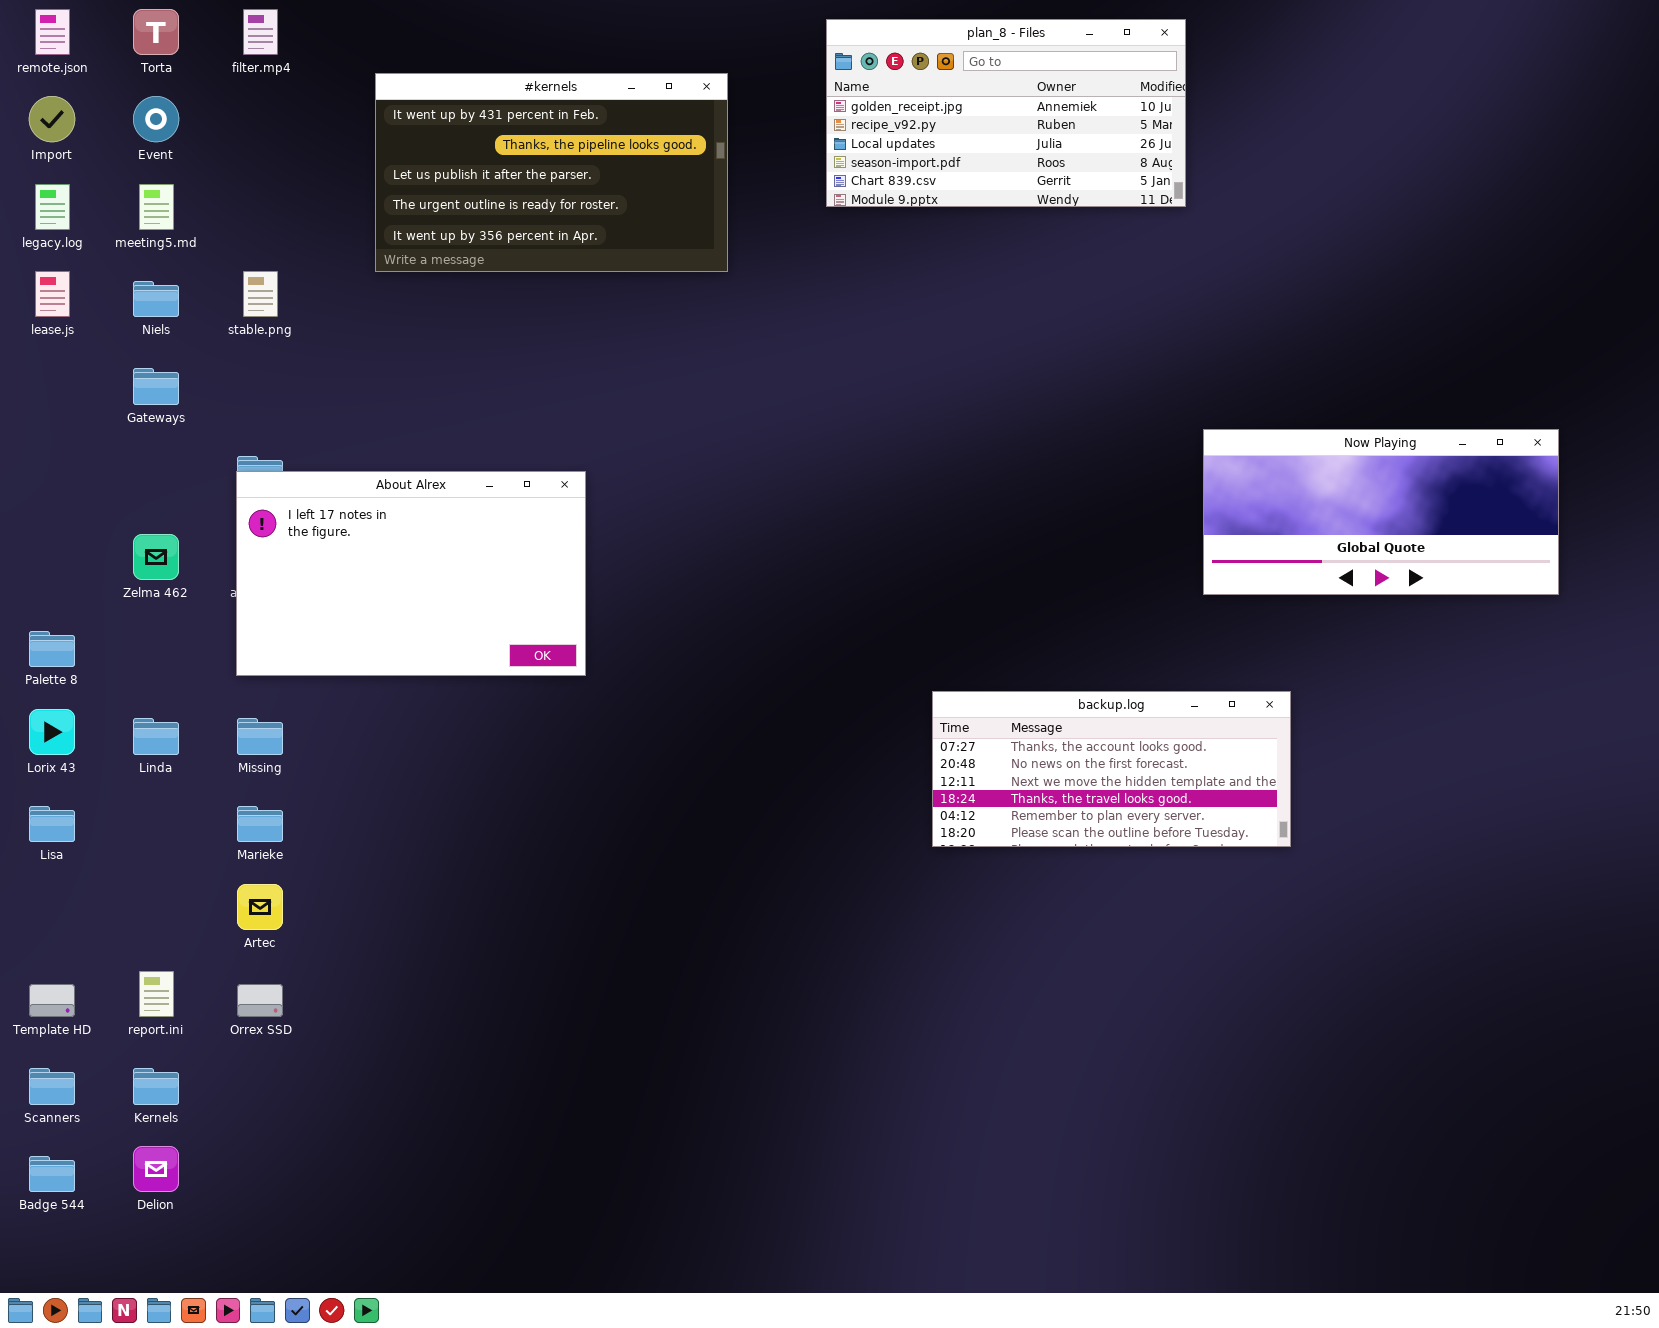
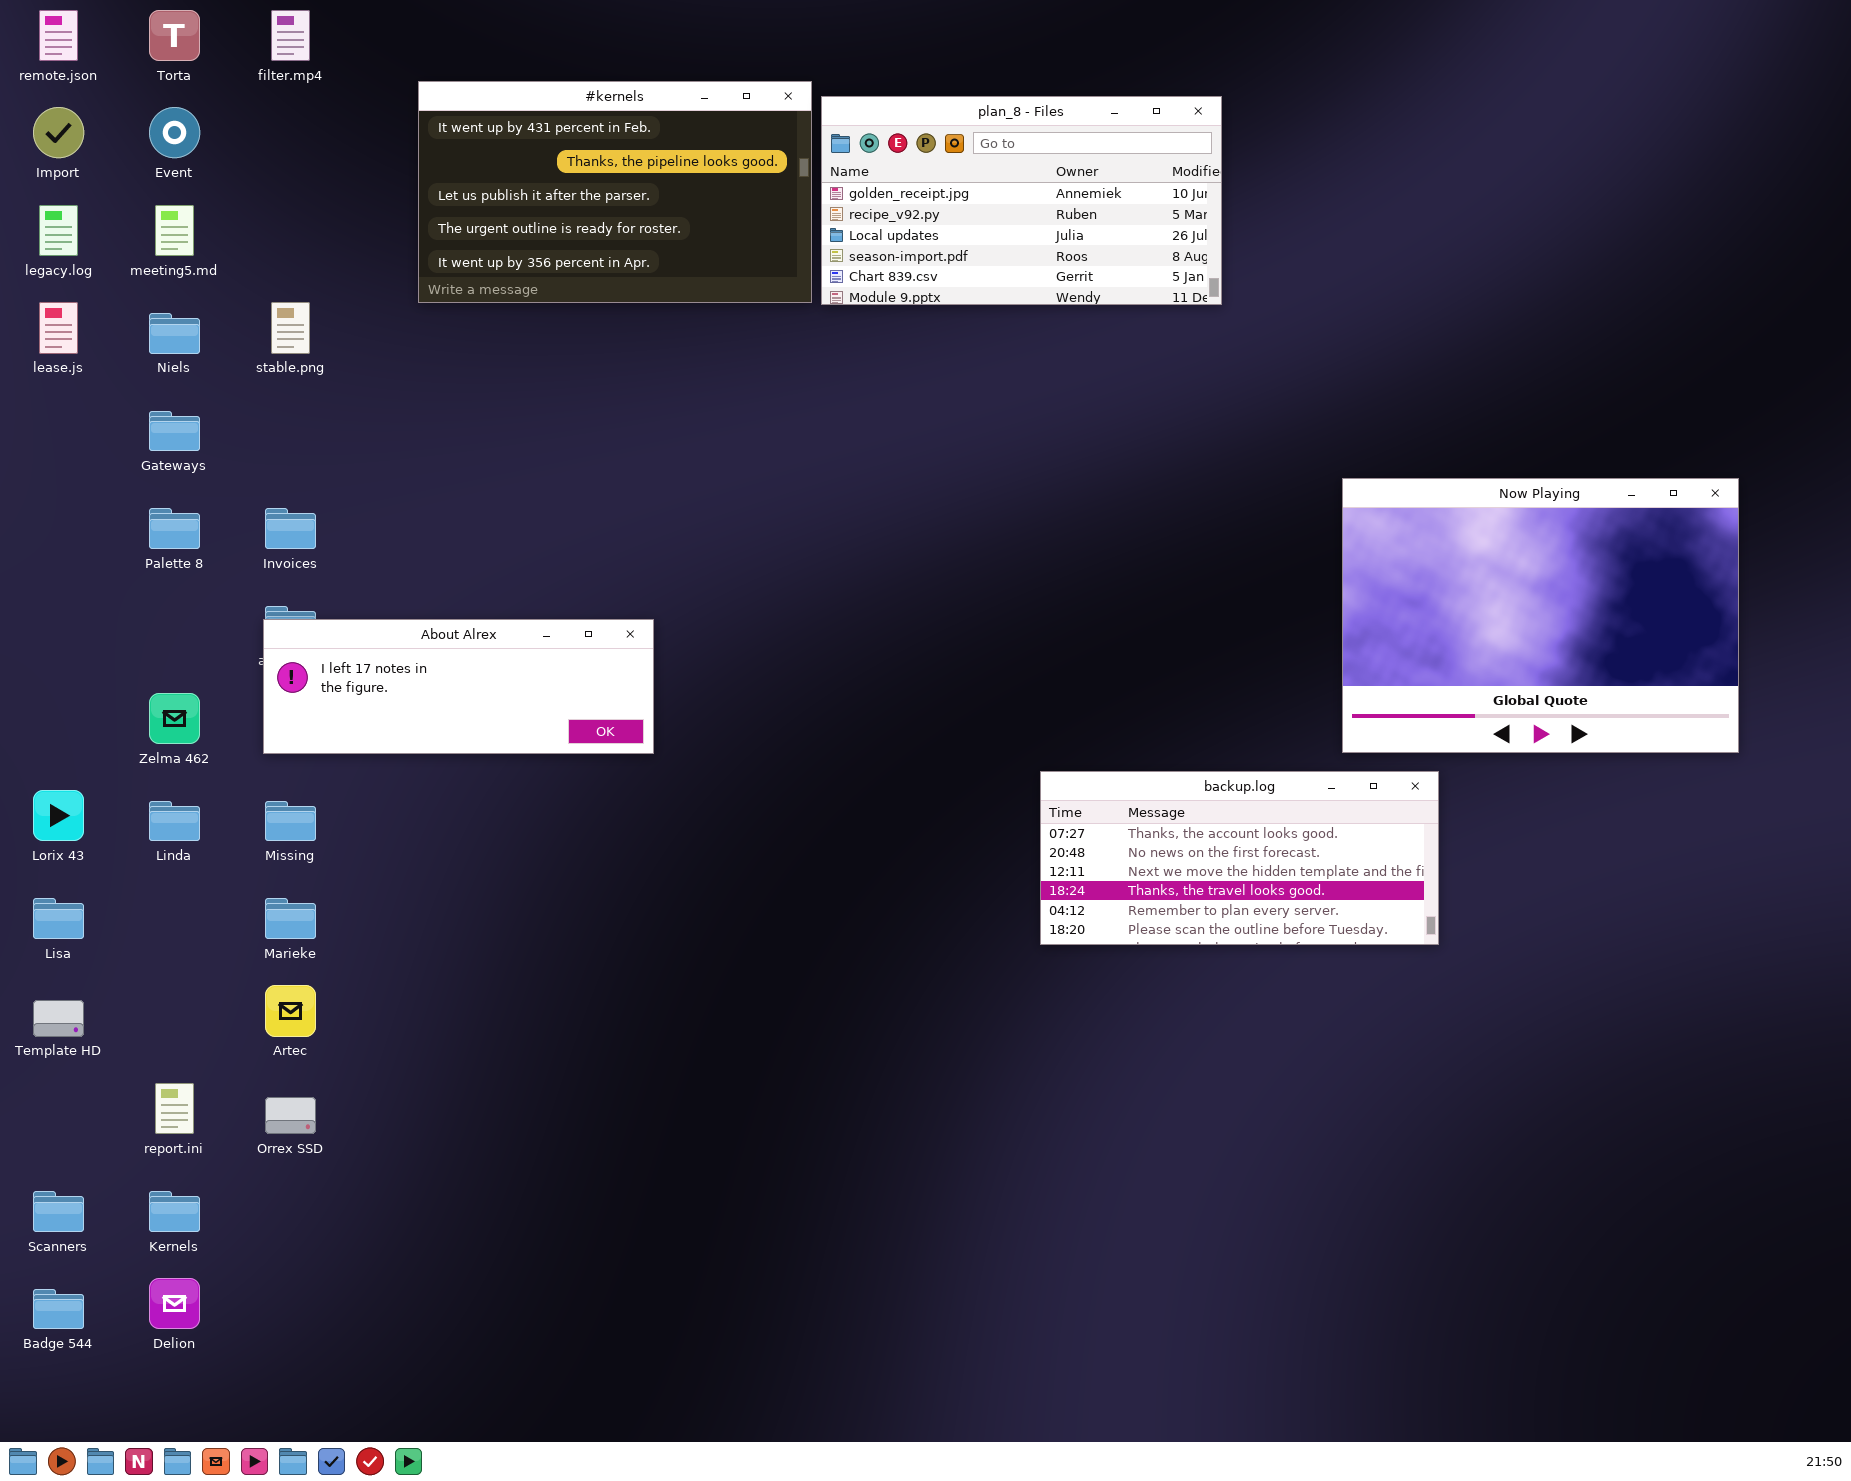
plan_8 - Files: [826,19,1186,207] -> [821,96,1222,305], moved
Now Playing: [1203,429,1559,595] -> [1342,478,1739,753], resized
About Alrex: [236,471,586,676] -> [263,619,654,754], resized
Zelma 462: [133,534,179,580] -> [149,693,200,744], moved
Palette 8: [29,631,75,667] -> [149,508,200,549], moved
Template HD: [29,984,75,1017] -> [33,1000,84,1037], moved

